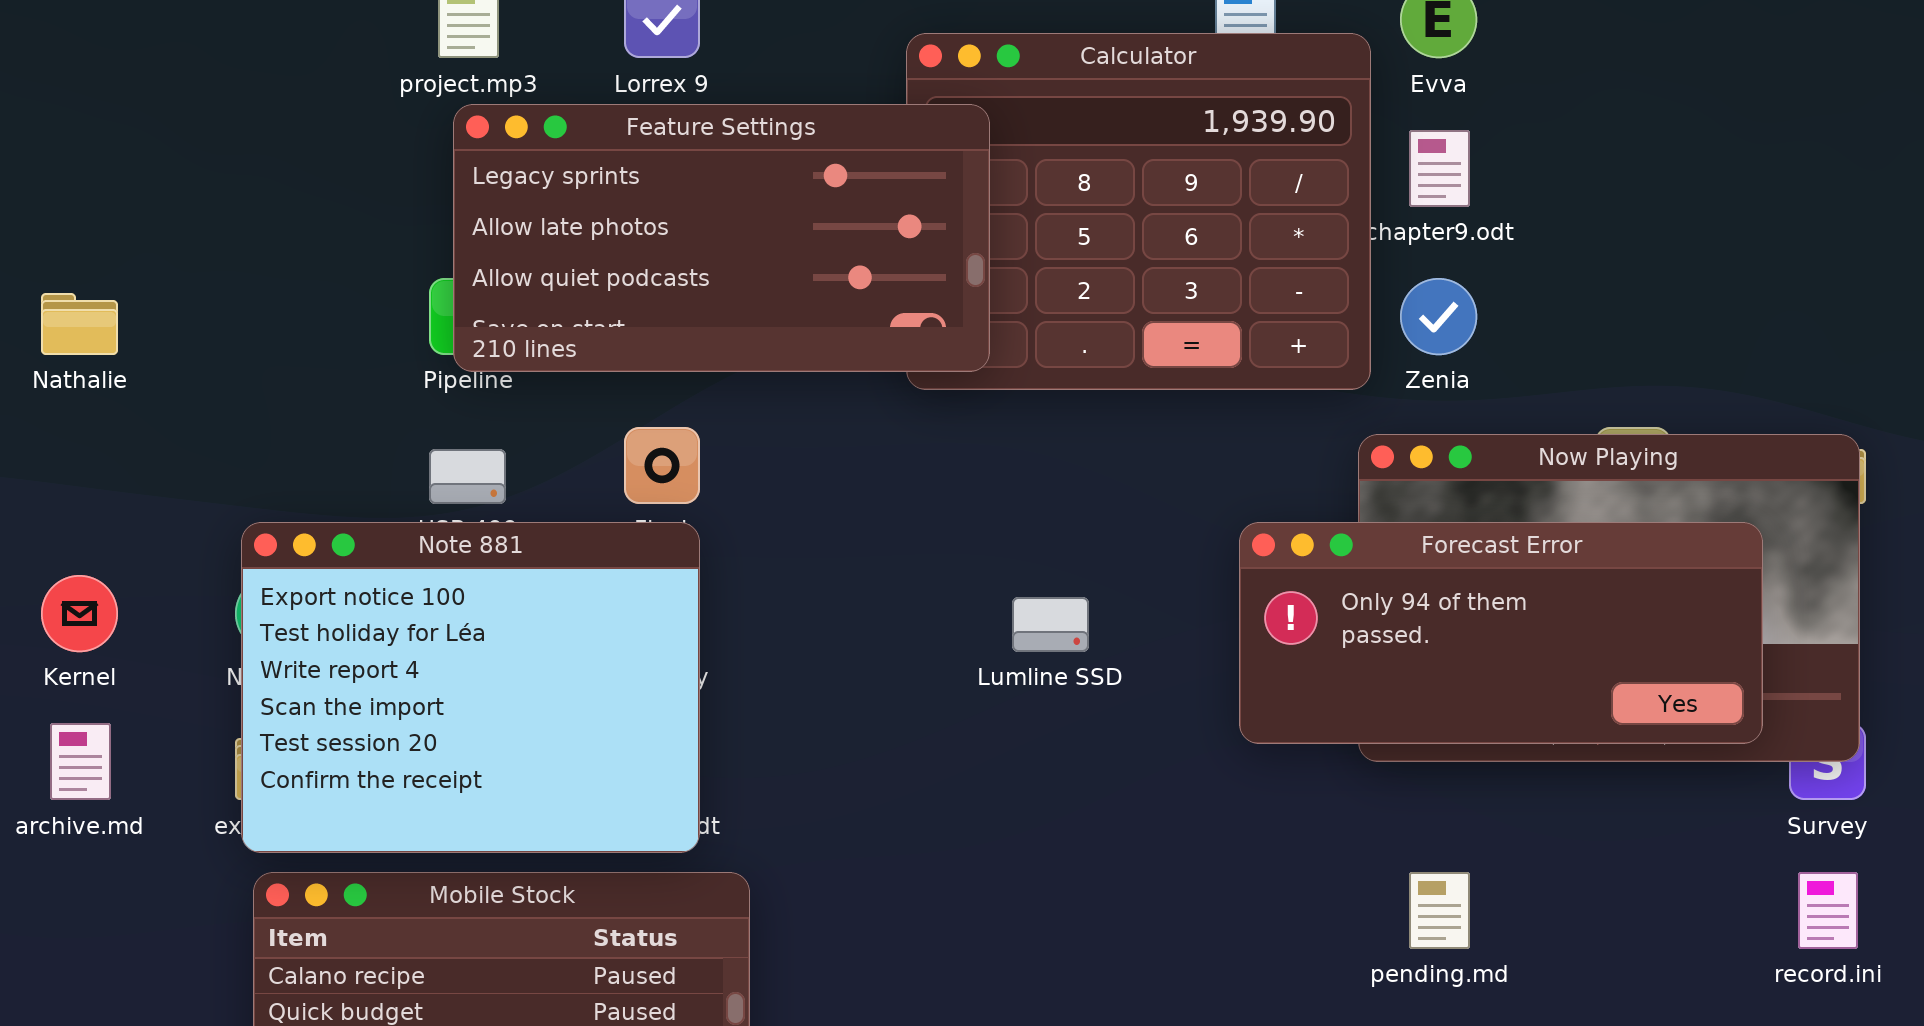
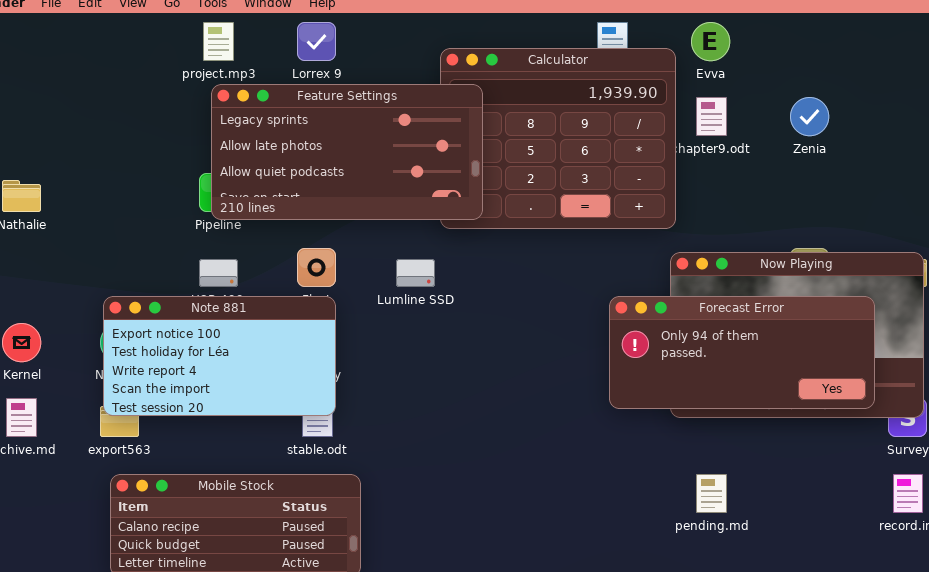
Zenia: [1400,278,1477,355] -> [790,97,829,136], moved
Note 881: [241,522,700,853] -> [103,296,336,416], resized
Lumline SSD: [1012,597,1089,652] -> [396,259,435,287], moved

